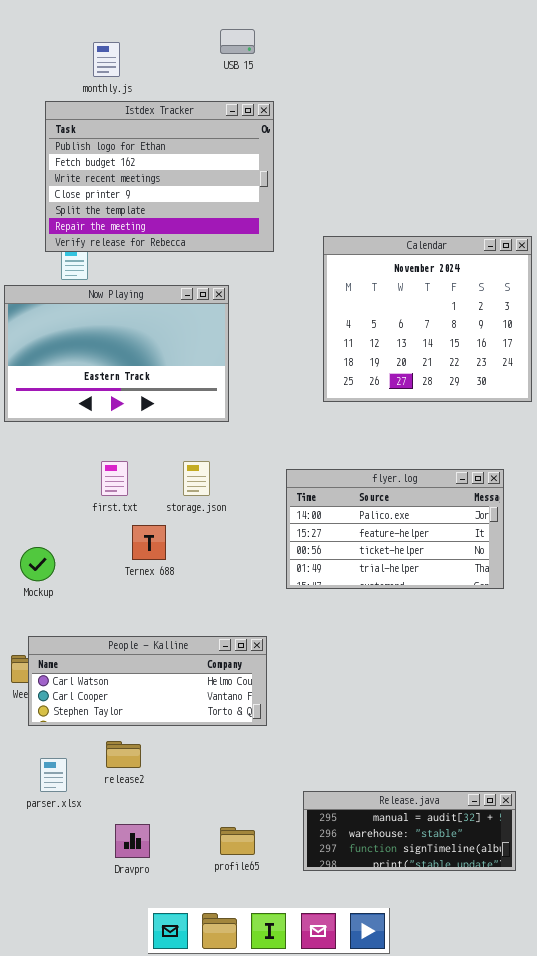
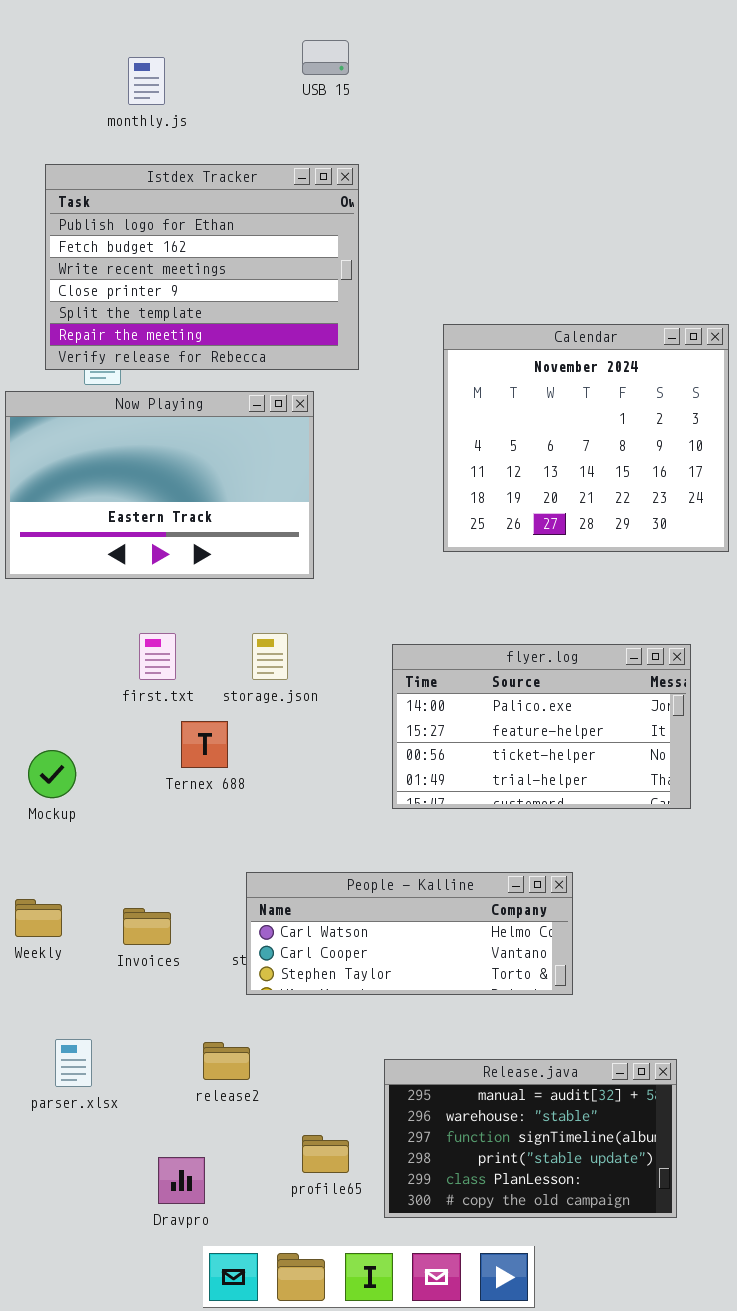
Istdex Tracker: [45,101,274,252] -> [45,164,359,370], moved
People - Kalline: [28,636,267,726] -> [246,872,573,995], moved
release2: [106,741,141,768] -> [203,1042,250,1080], moved
Release.java: [303,791,516,871] -> [384,1059,677,1218], moved, resized
Dravpro: [115,824,150,858] -> [158,1157,205,1204], moved

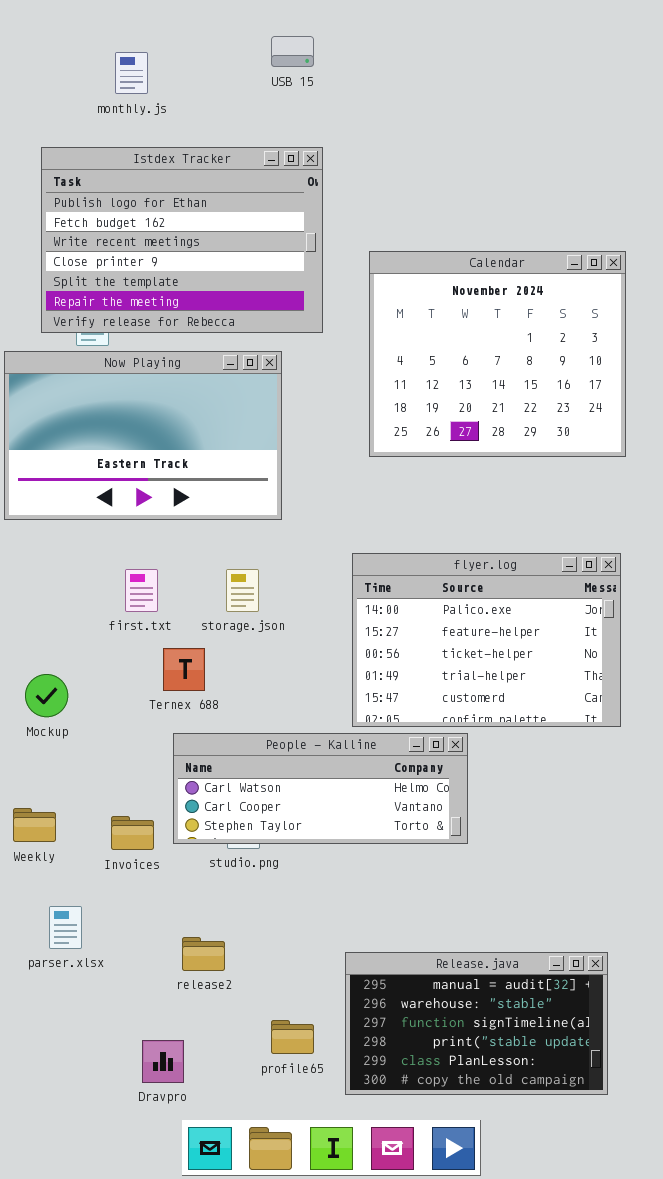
Calendar: [443,324,729,552] -> [369,251,626,457], moved
flyer.log: [392,644,691,809] -> [352,553,621,727], resized
People - Kalline: [246,872,573,995] -> [173,733,468,844], moved
parser.xlsx: [55,1039,92,1087] -> [49,906,82,949], moved

